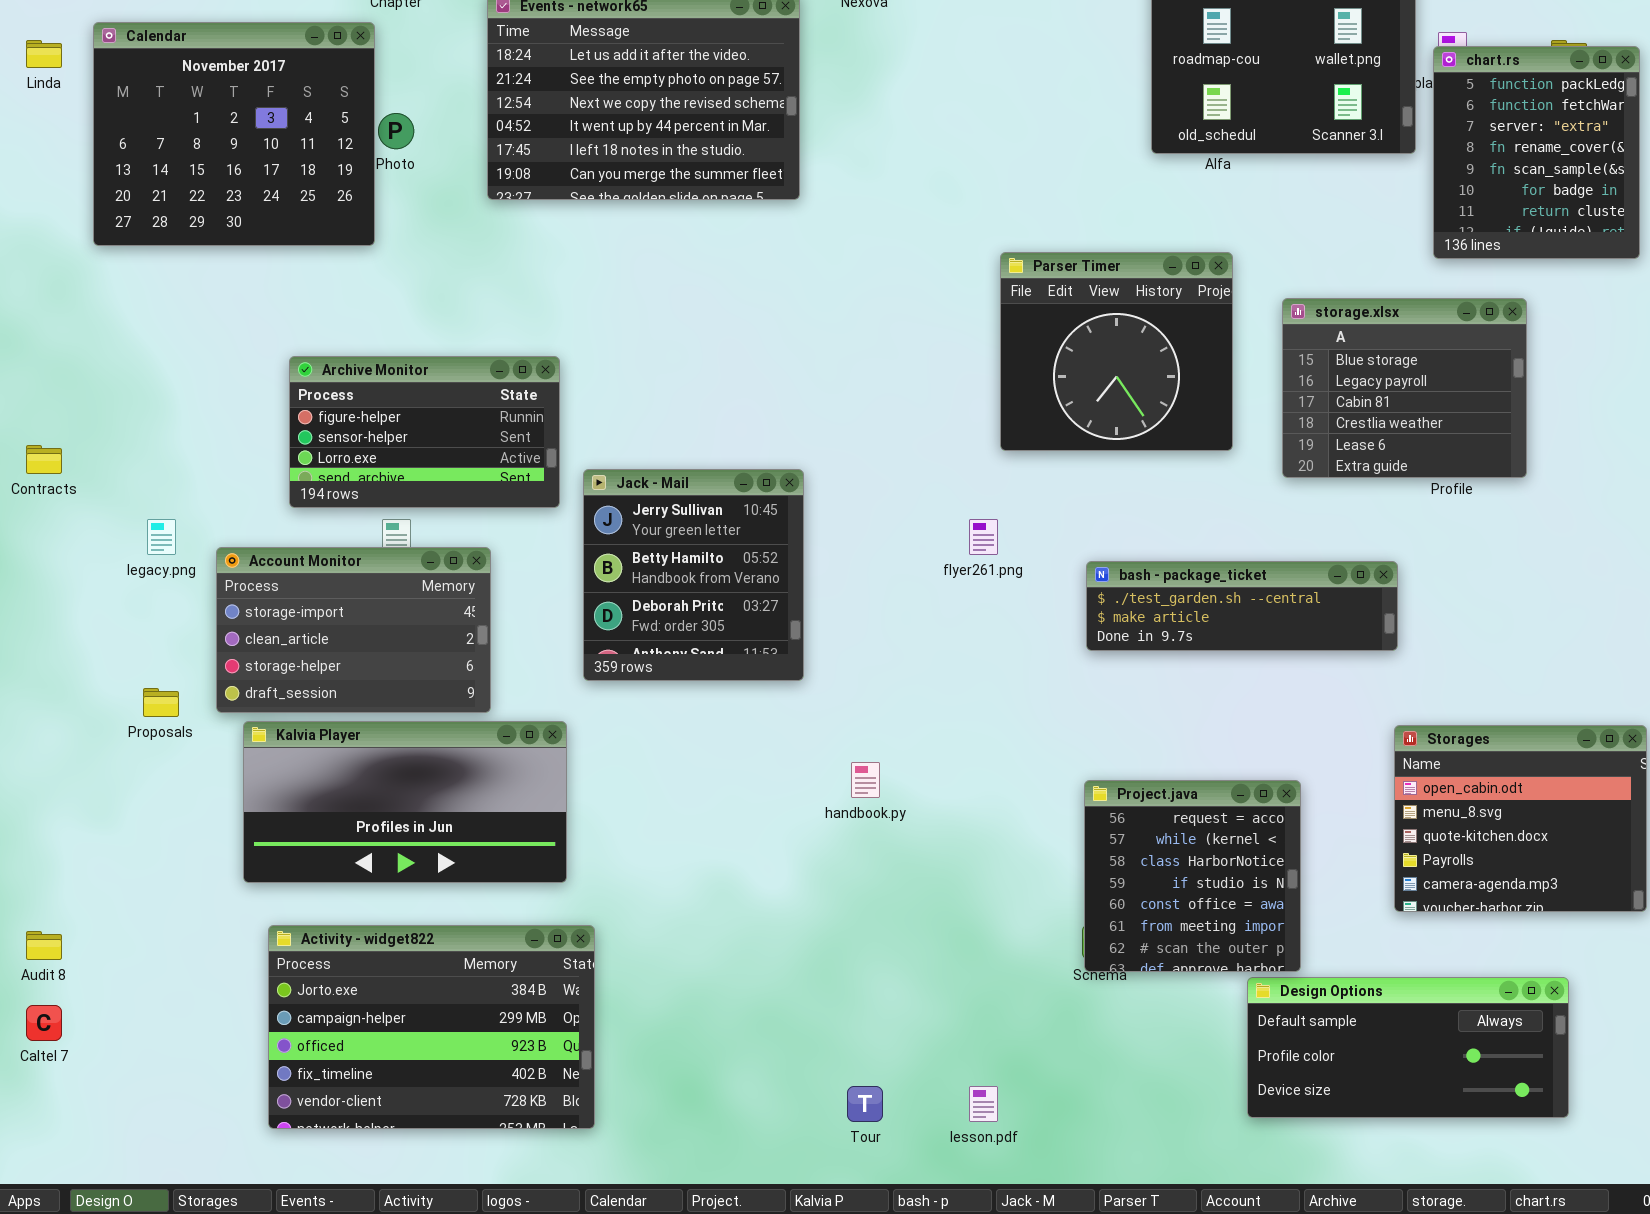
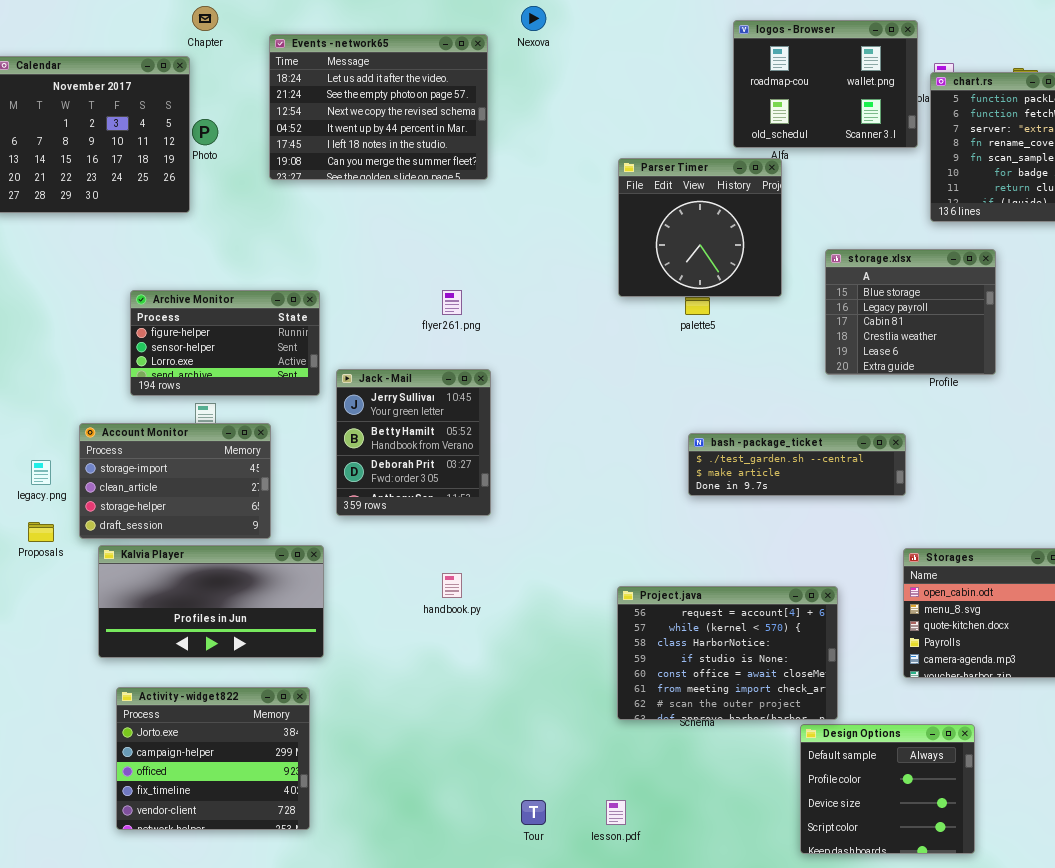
Parser Timer: [1000,252,1233,451] -> [618,158,782,297], moved
legacy.png: [147,519,176,555] -> [31,460,51,485], moved
flyer261.png: [969,519,998,555] -> [442,290,462,315], moved
handbook.py: [851,762,880,798] -> [442,573,462,598], moved
Project.java: [1084,780,1301,972] -> [617,586,838,720], resized
Activity - widget822: [268,925,595,1129] -> [116,687,310,830], resized
Design Options: [1247,977,1569,1118] -> [800,724,975,854], resized

